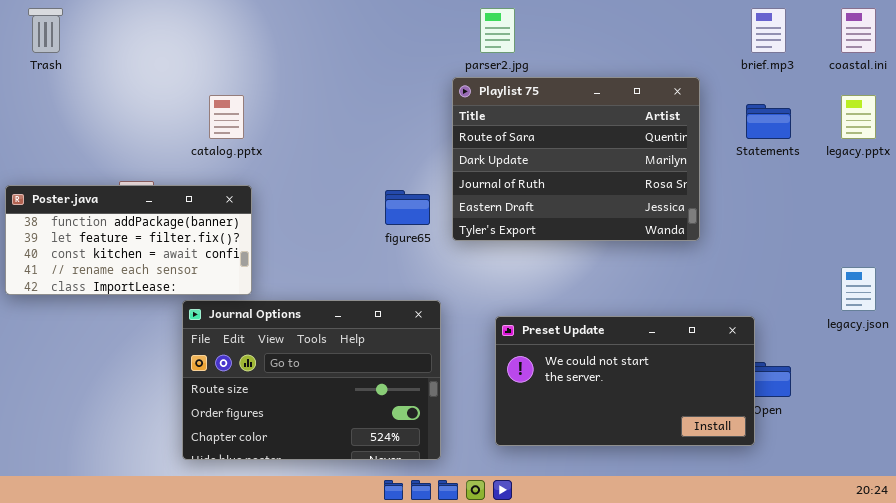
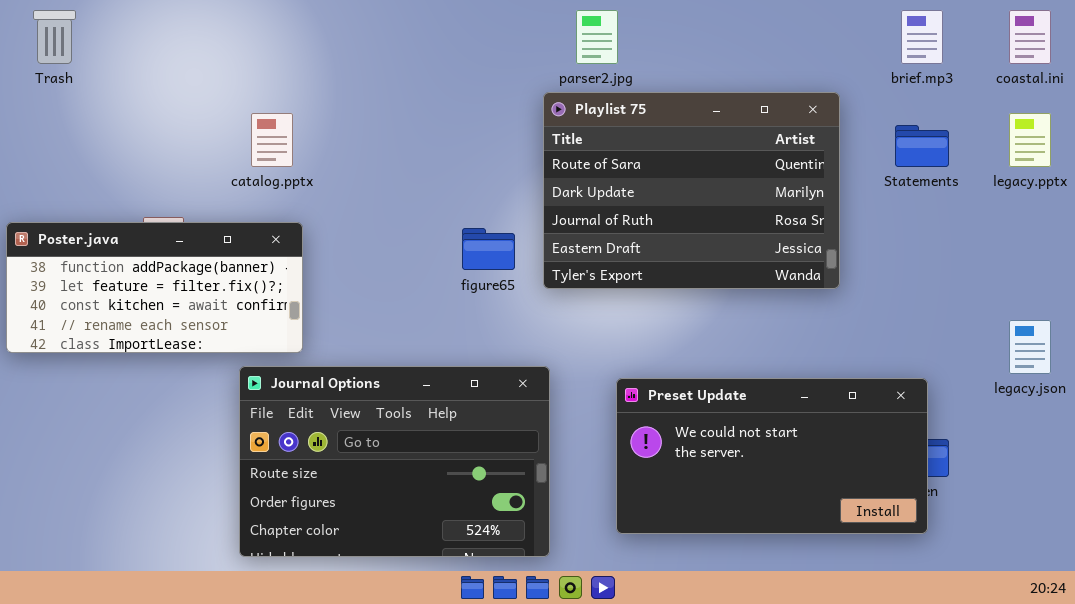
Journal Options: [182,300,441,460] -> [239,366,550,557], moved
Preset Update: [495,316,755,446] -> [616,378,928,534], moved

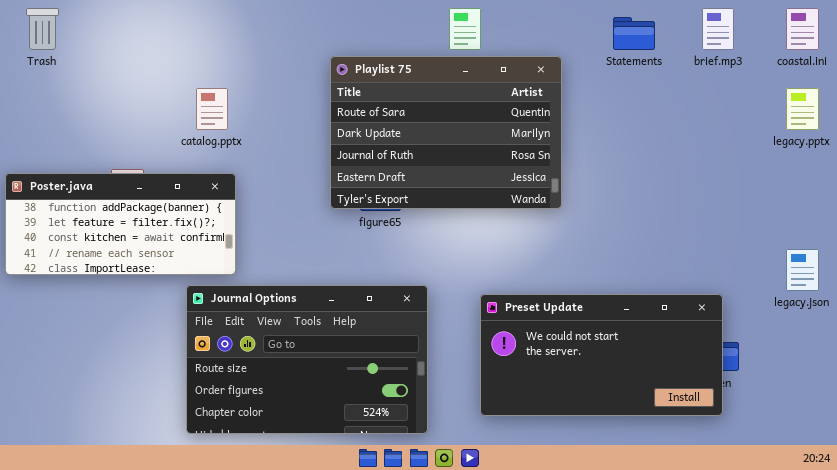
Playlist 75: [543,92,840,289] -> [330,56,562,209], moved
Statements: [895,125,949,167] -> [613,17,655,50], moved

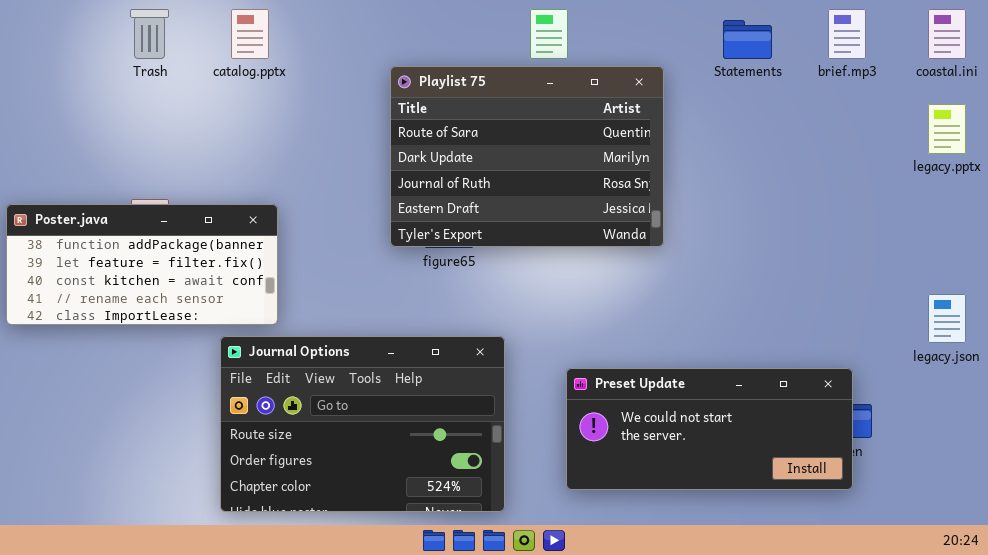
Trash: [26,8,59,50] -> [130,9,169,59], moved
catalog.pptx: [196,88,228,130] -> [231,9,269,59], moved
Preset Update: [480,294,723,416] -> [566,368,853,490], resized

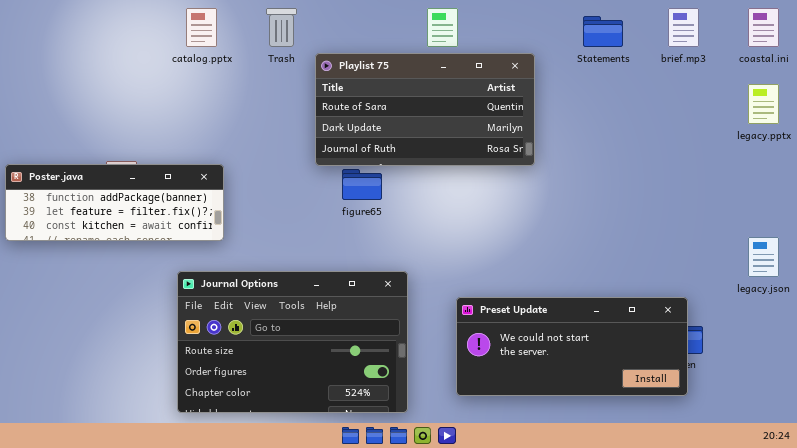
Trash: [130,9,169,59] -> [266,8,297,47], moved
Playlist 75: [390,66,664,247] -> [315,53,535,166], resized
Poster.java: [6,204,278,325] -> [5,164,224,241], resized

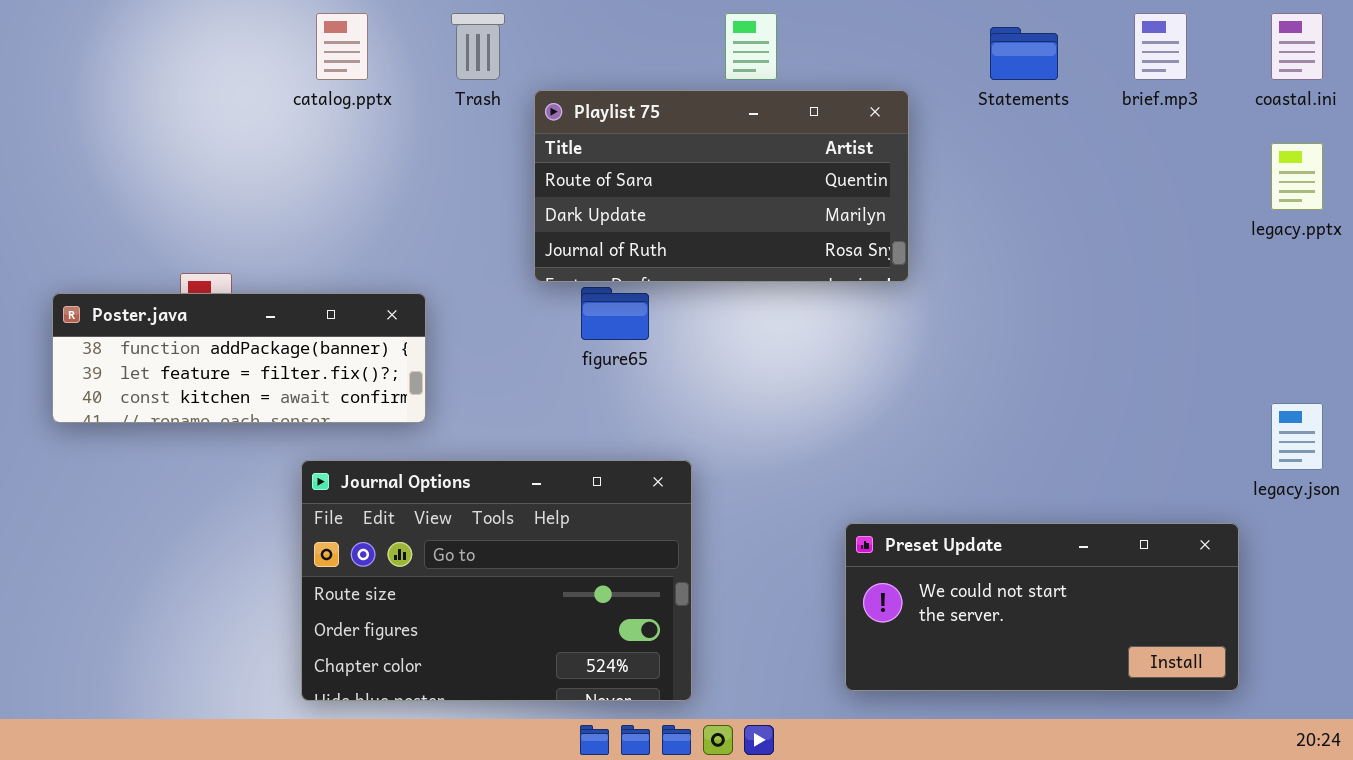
Poster.java: [5,164,224,241] -> [52,293,426,423], moved
Preset Update: [456,297,688,396] -> [845,523,1239,691], moved

